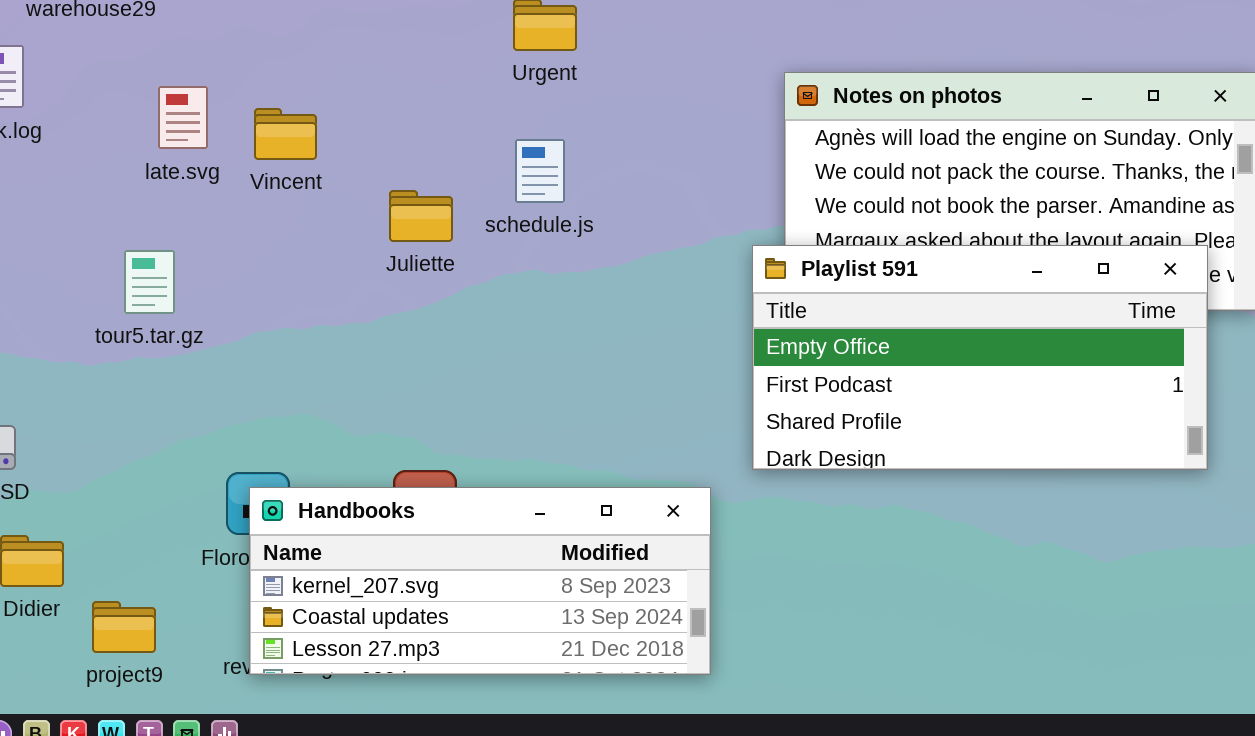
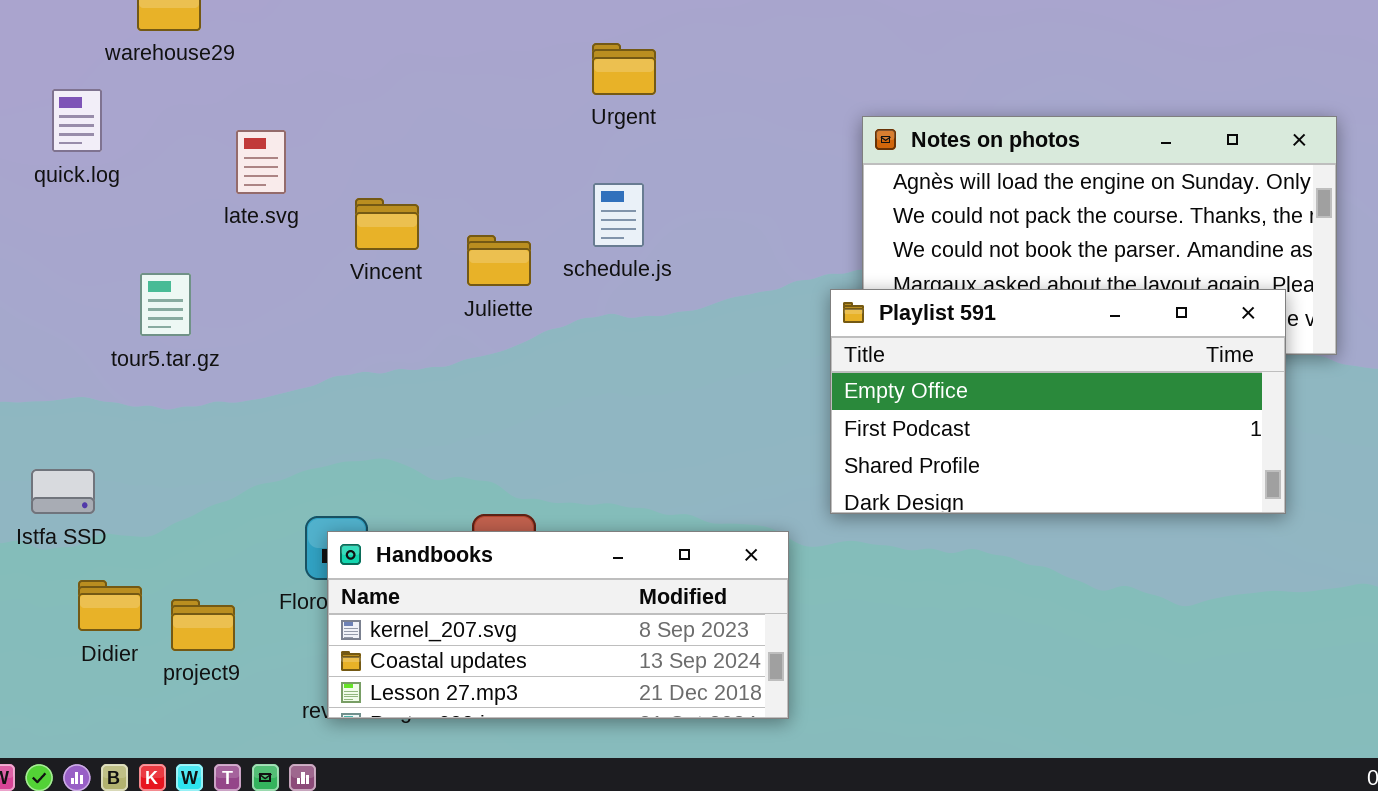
Vincent: [254,108,317,160] -> [355,198,419,250], moved
tour5.tar.gz: [124,250,175,314] -> [140,273,191,336], moved
project9: [92,601,156,653] -> [171,599,235,651], moved

